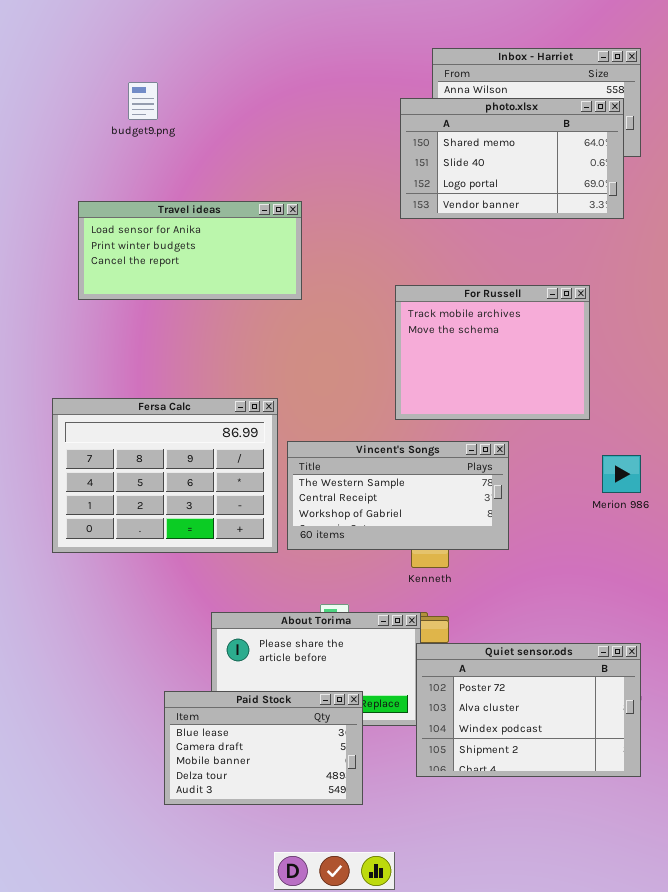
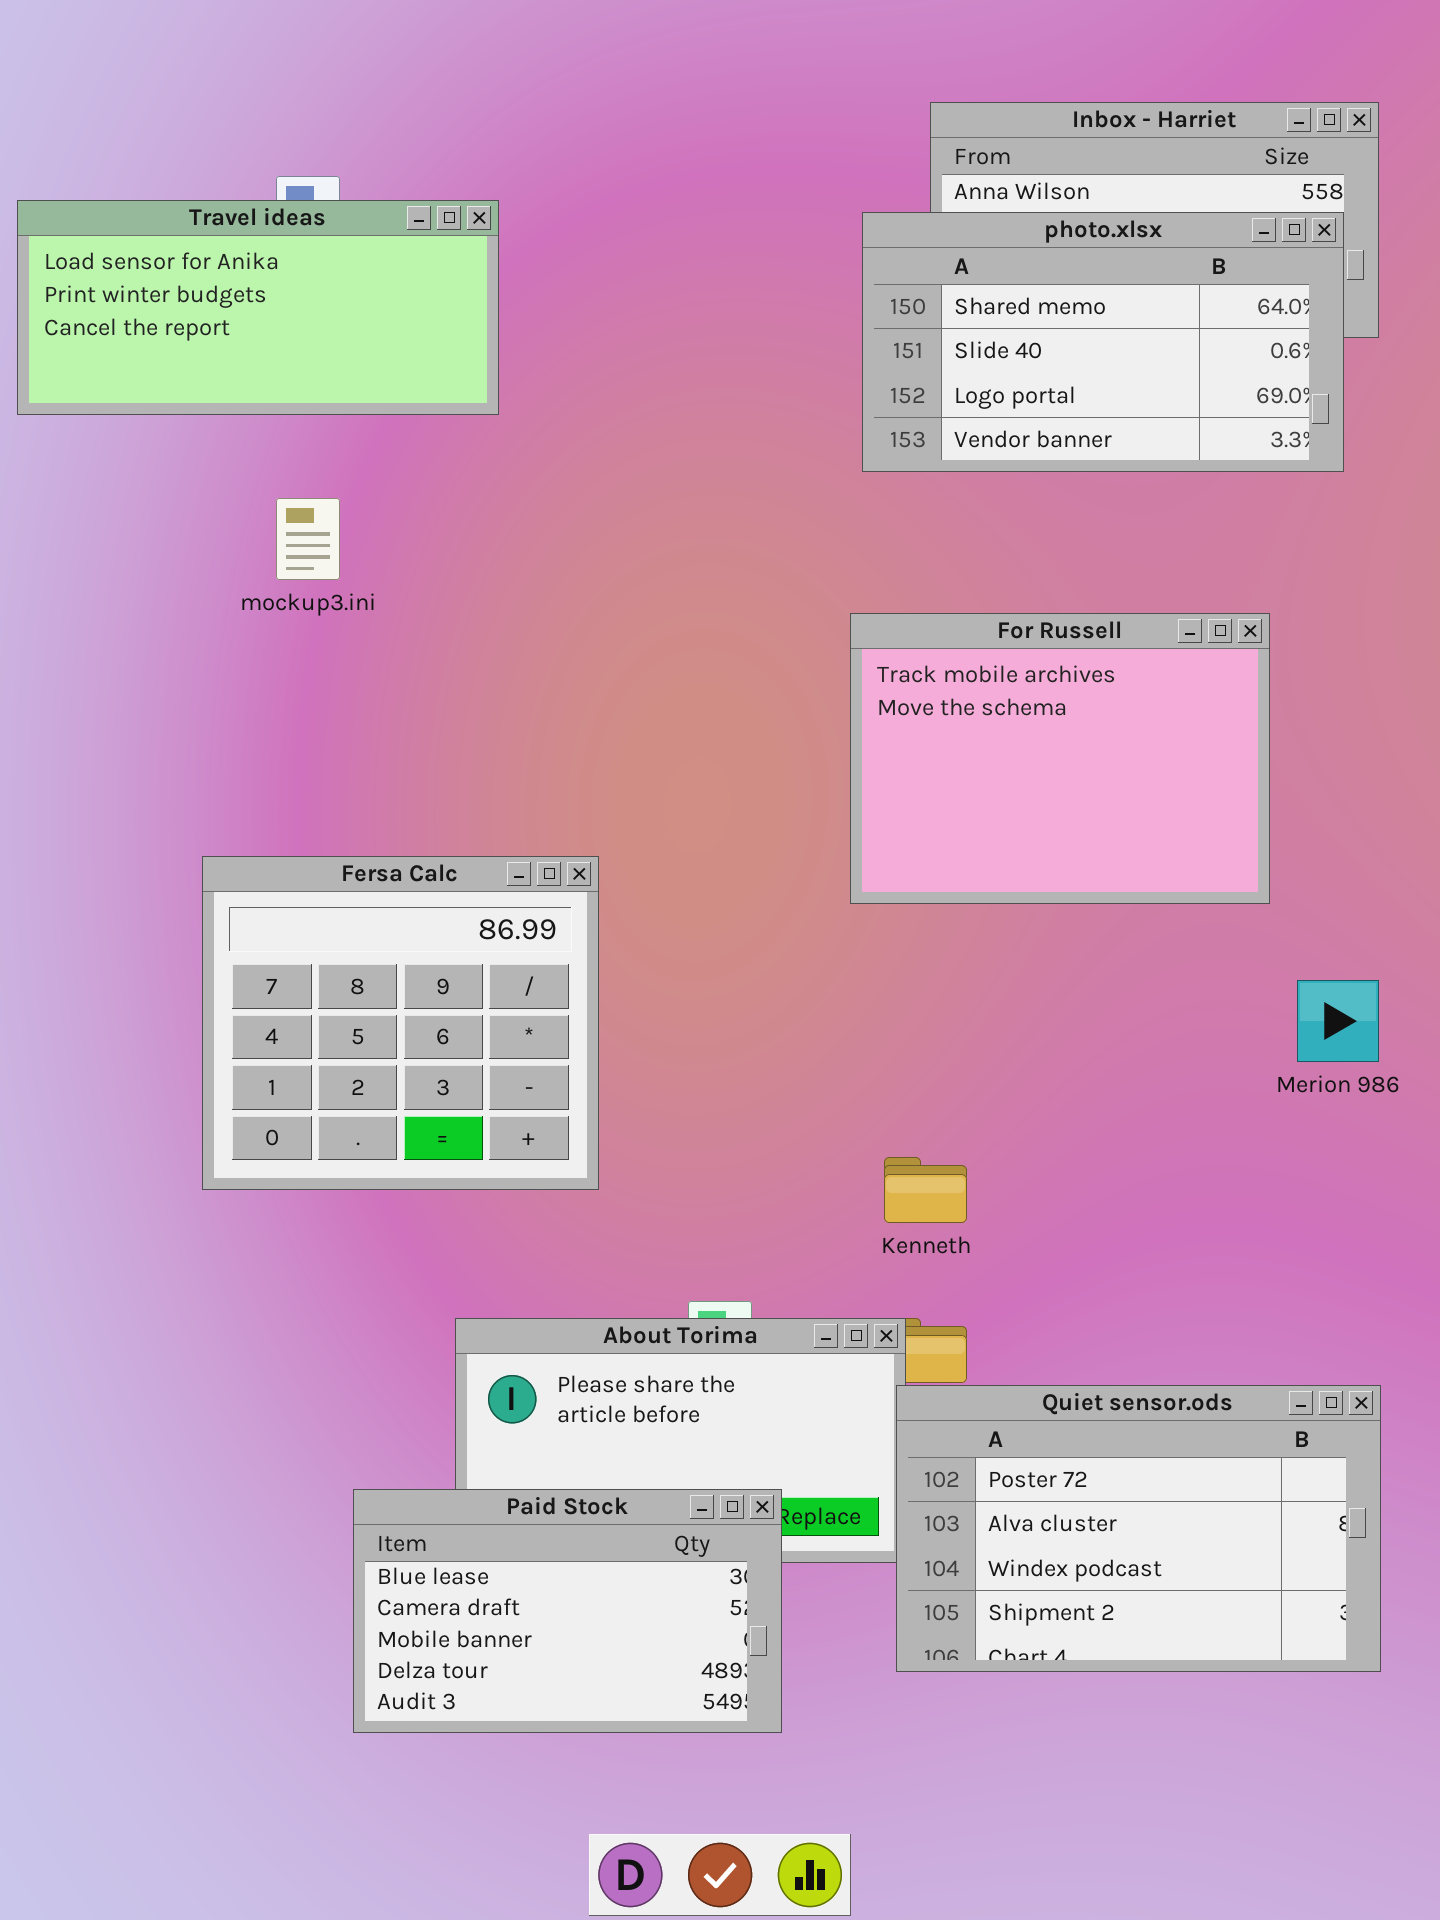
Travel ideas: [78,201,302,300] -> [17,200,499,415], moved
Fersa Calc: [52,398,278,553] -> [202,856,599,1190], resized
Vincent's Songs: [287,441,509,550] -> none, closed

